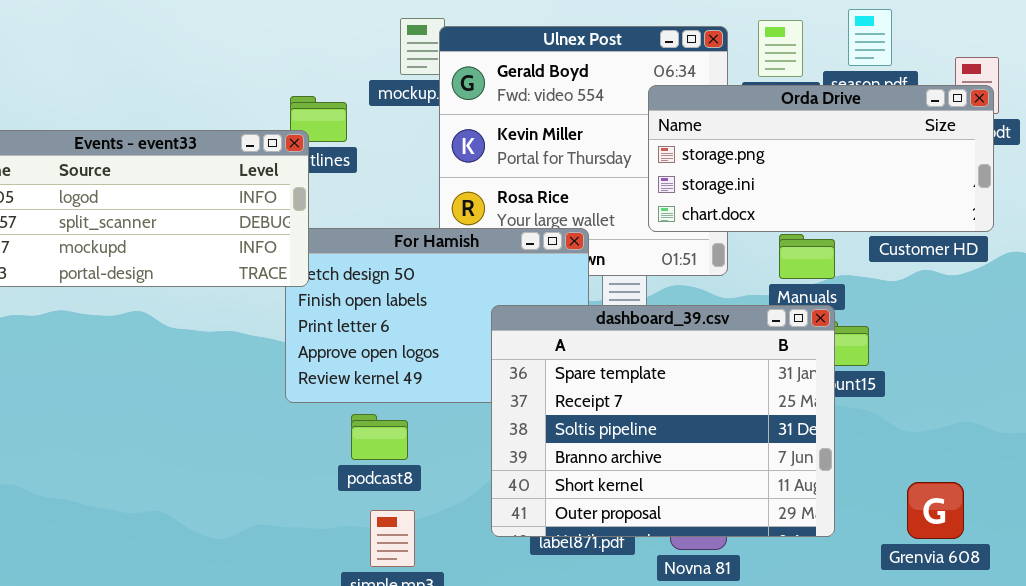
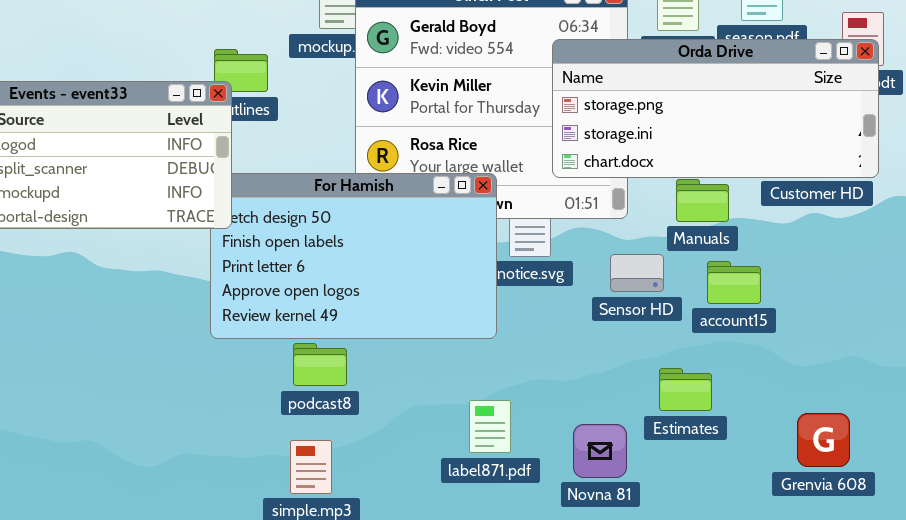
dashboard_39.csv: [491,305,835,537] -> none, closed
podcast8: [351,414,408,460] -> [293,343,347,386], moved

